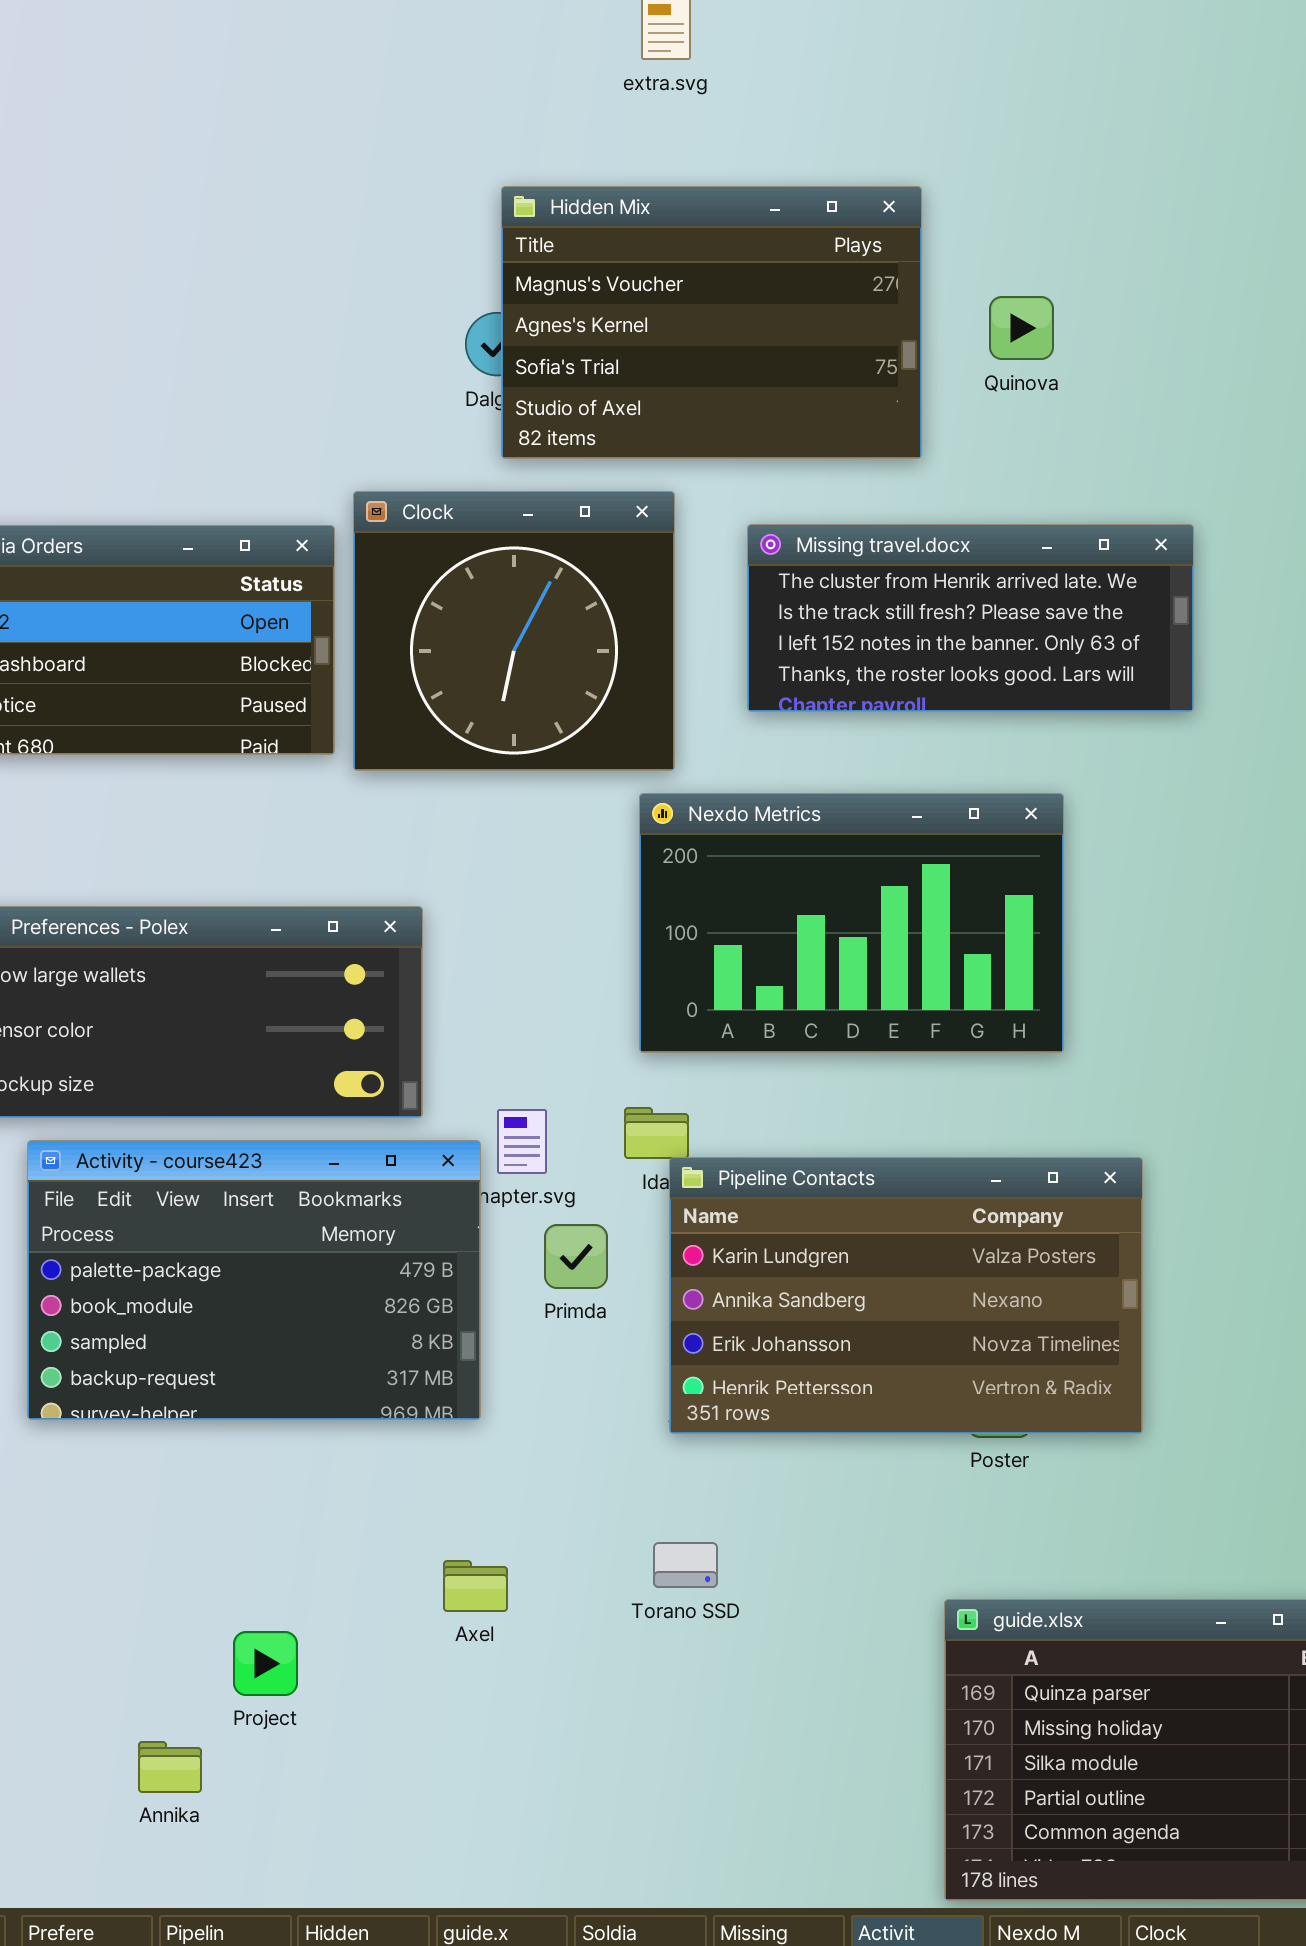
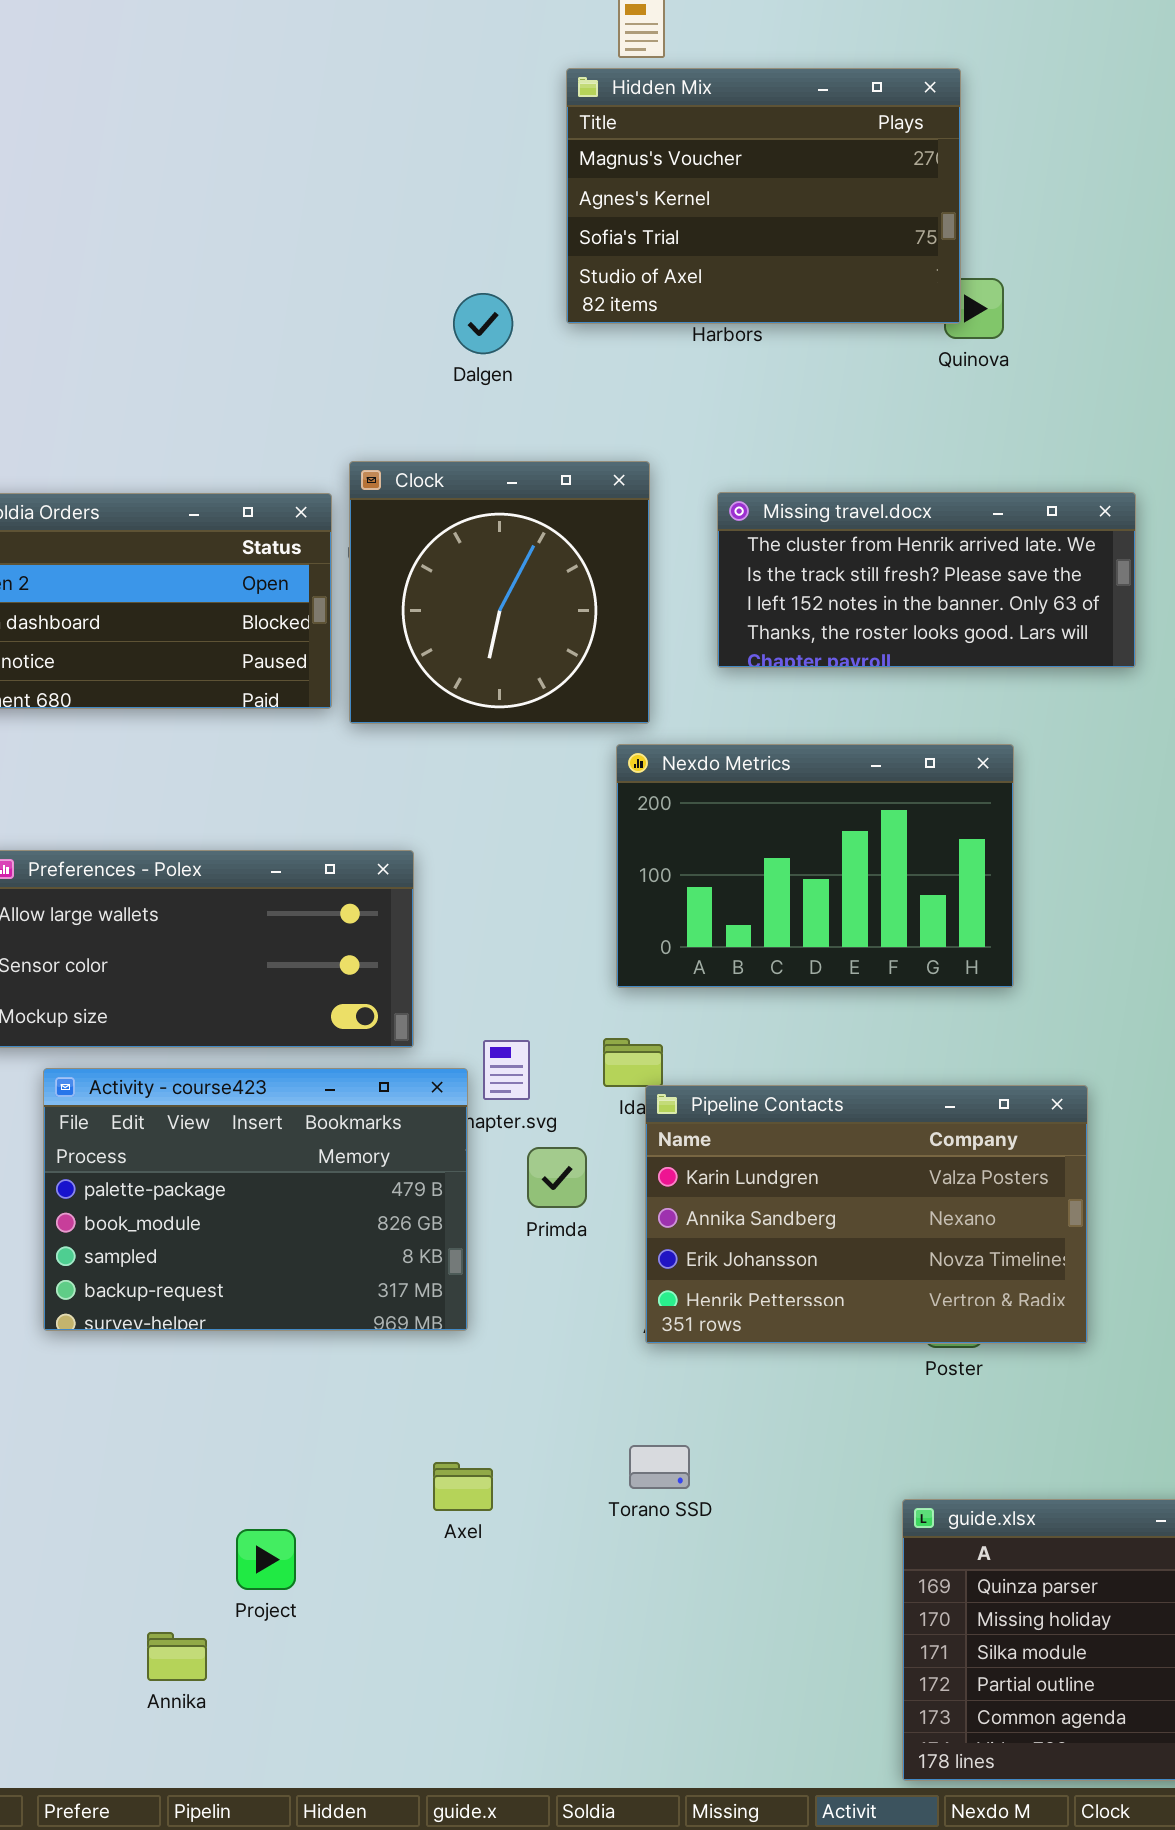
Hidden Mix: [501,186,922,459] -> [566,68,961,324], moved

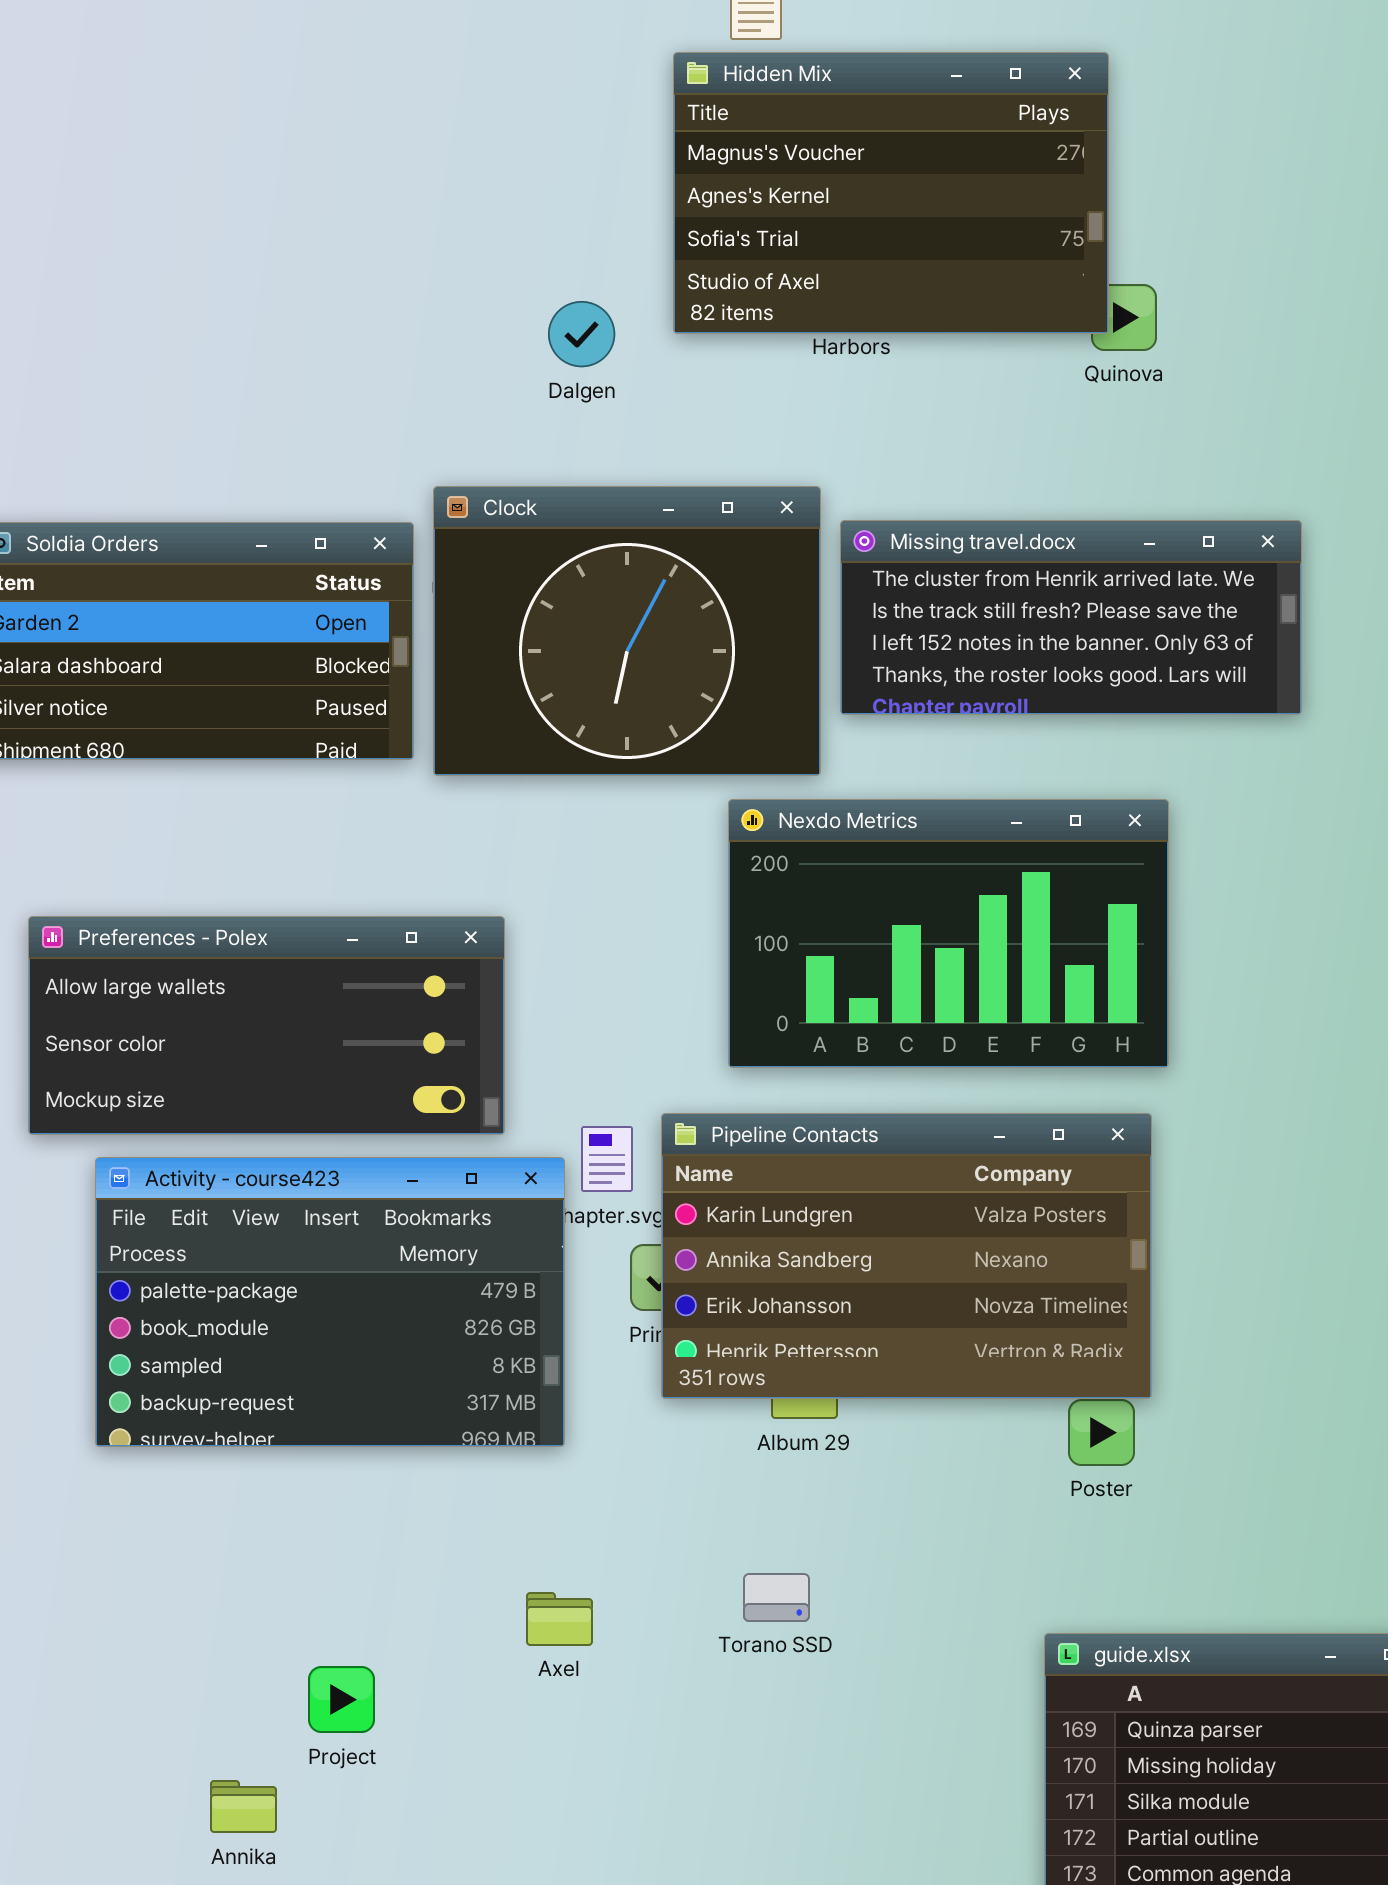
Clock: [349,461,650,724] -> [433,486,821,776], resized
Pipeline Contacts: [645,1085,1088,1344] -> [661,1113,1152,1399], moved

